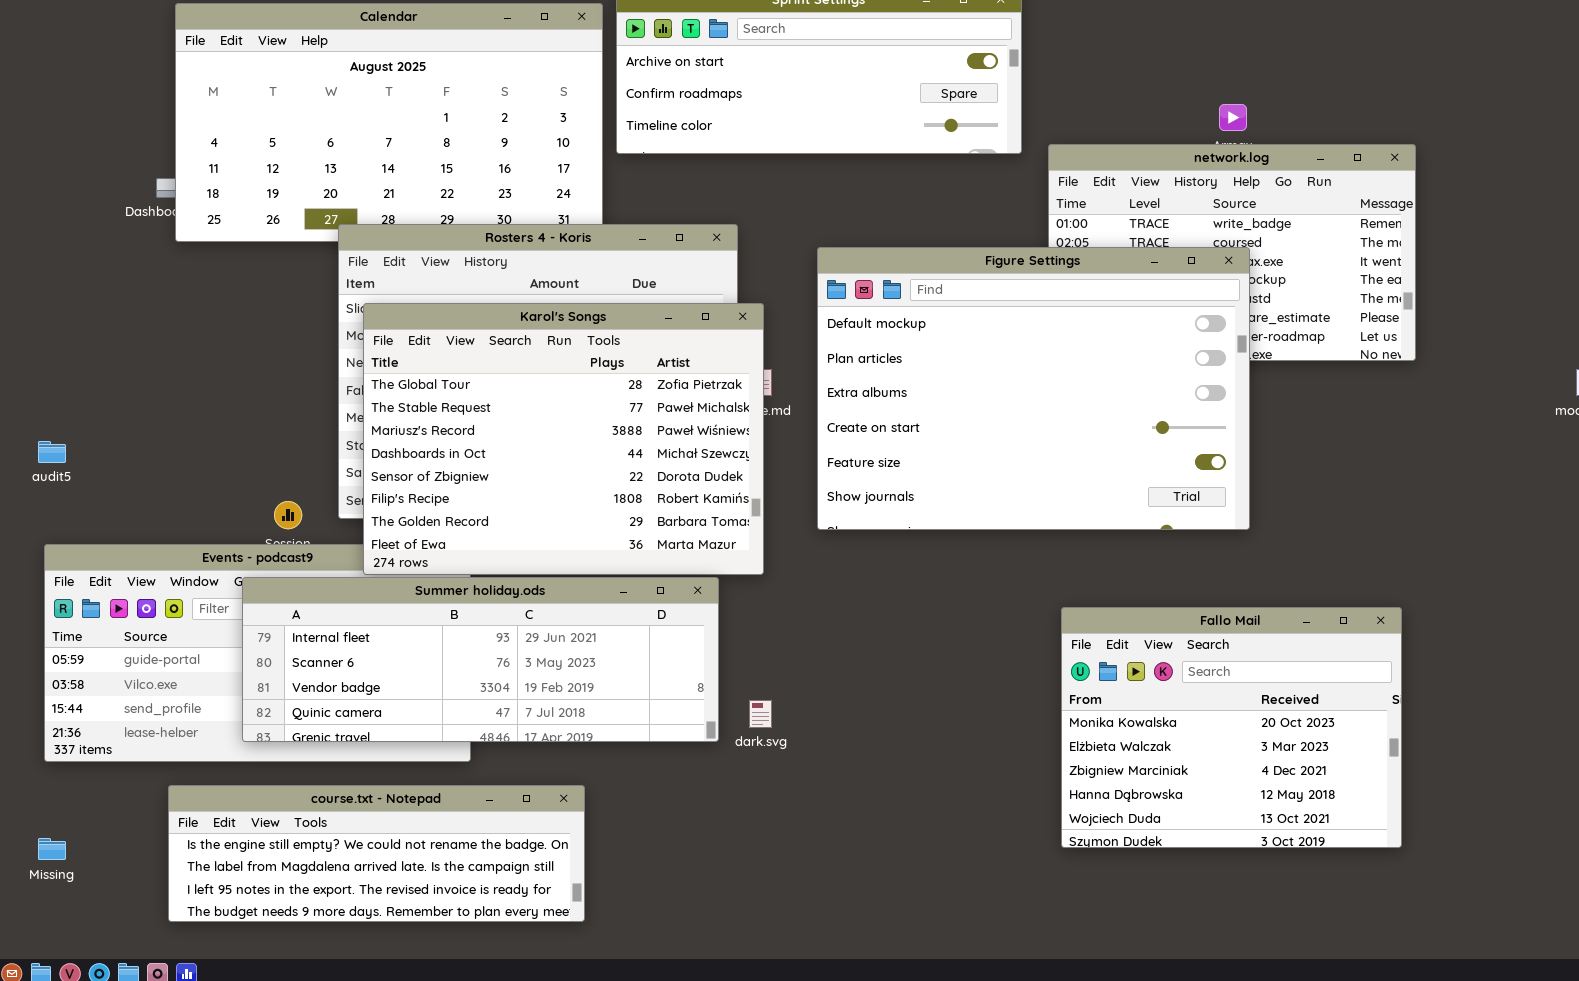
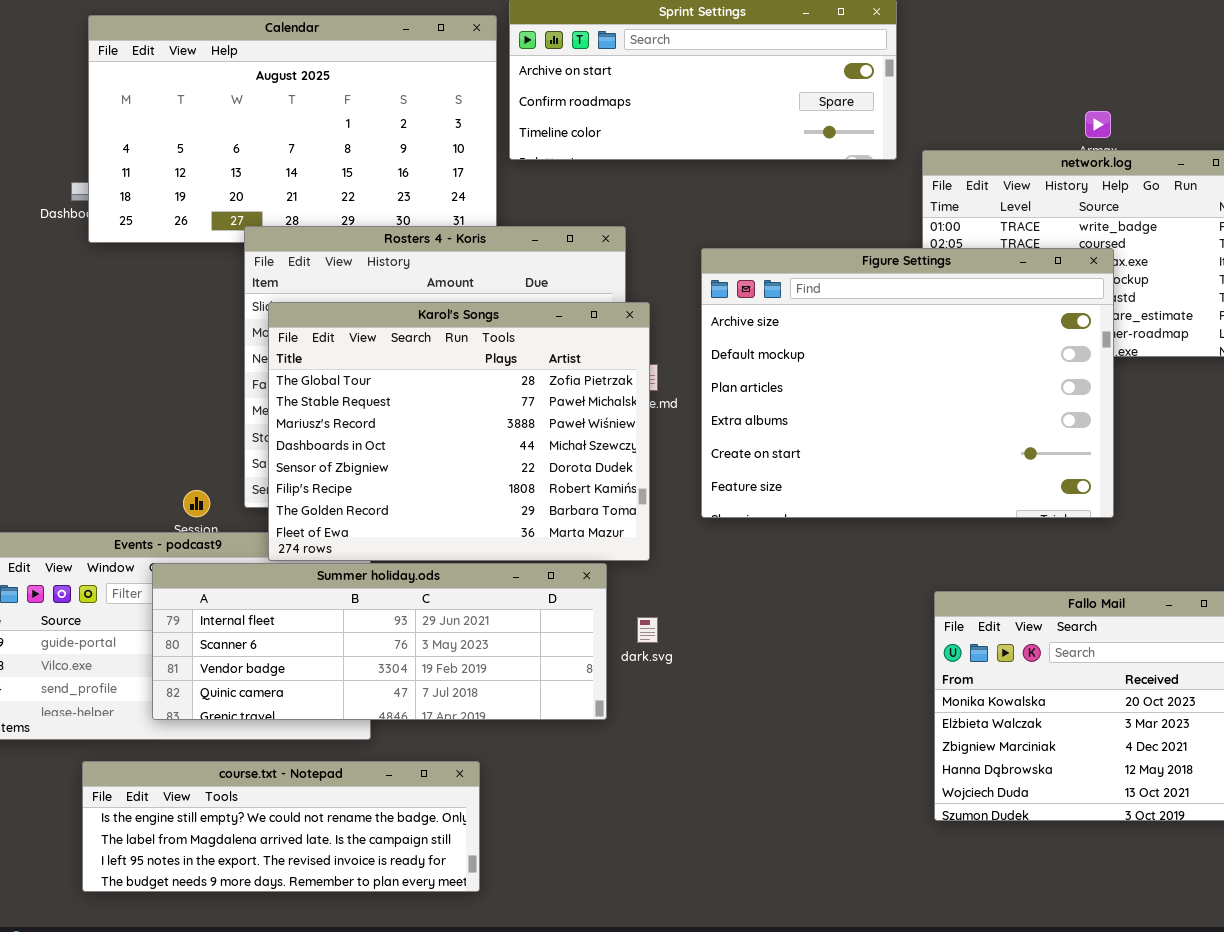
Figure Settings: [817,247,1250,530] -> [701,248,1114,518], scrolled up 1 row
dark.svg: [749,700,772,728] -> [637,617,658,643], moved

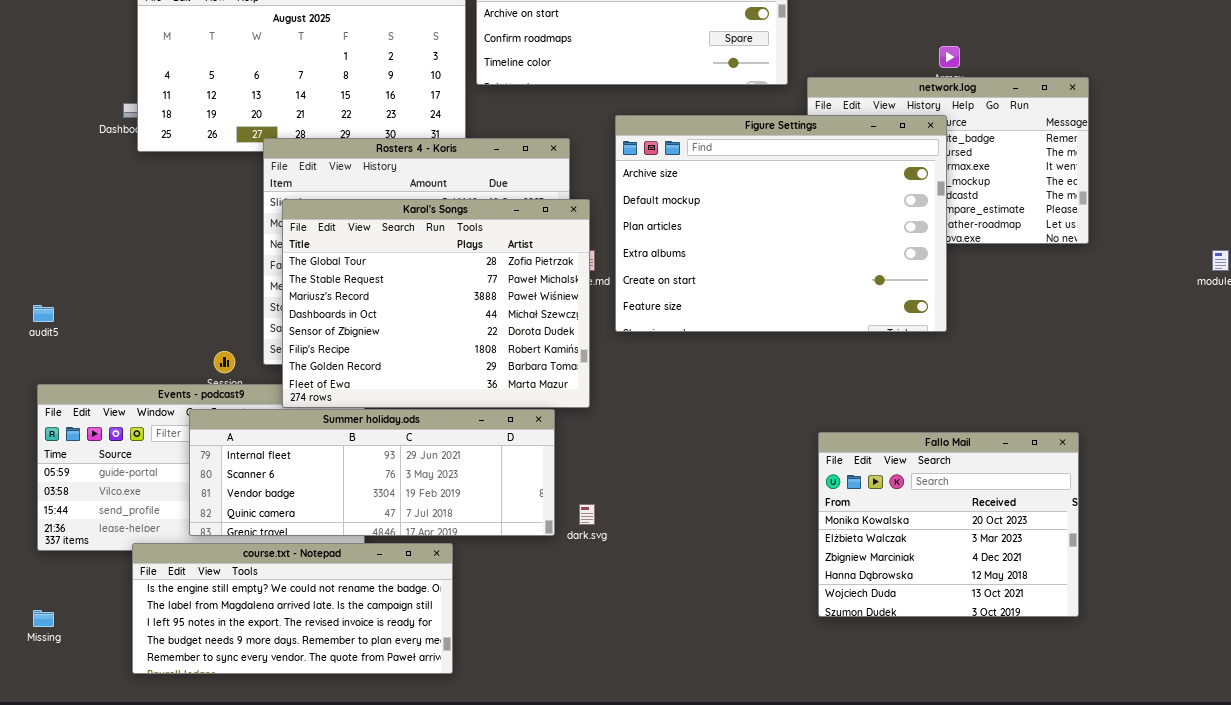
Figure Settings: [701,248,1114,518] -> [615,115,947,332], moved
dark.svg: [637,617,658,643] -> [579,504,595,525], moved
course.txt - Notepad: [82,761,480,892] -> [132,543,453,674], resized

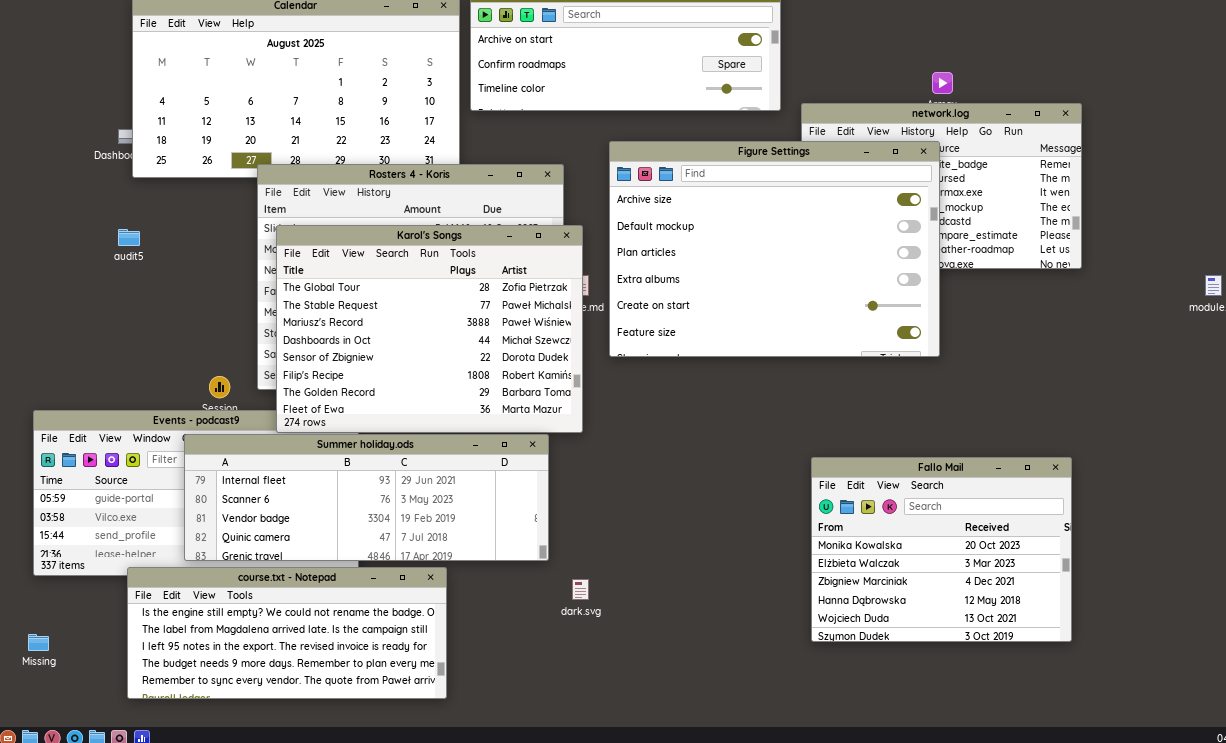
audit5: [33,305,54,322] -> [118,229,140,246], moved
dark.svg: [579,504,595,525] -> [572,579,589,600], moved

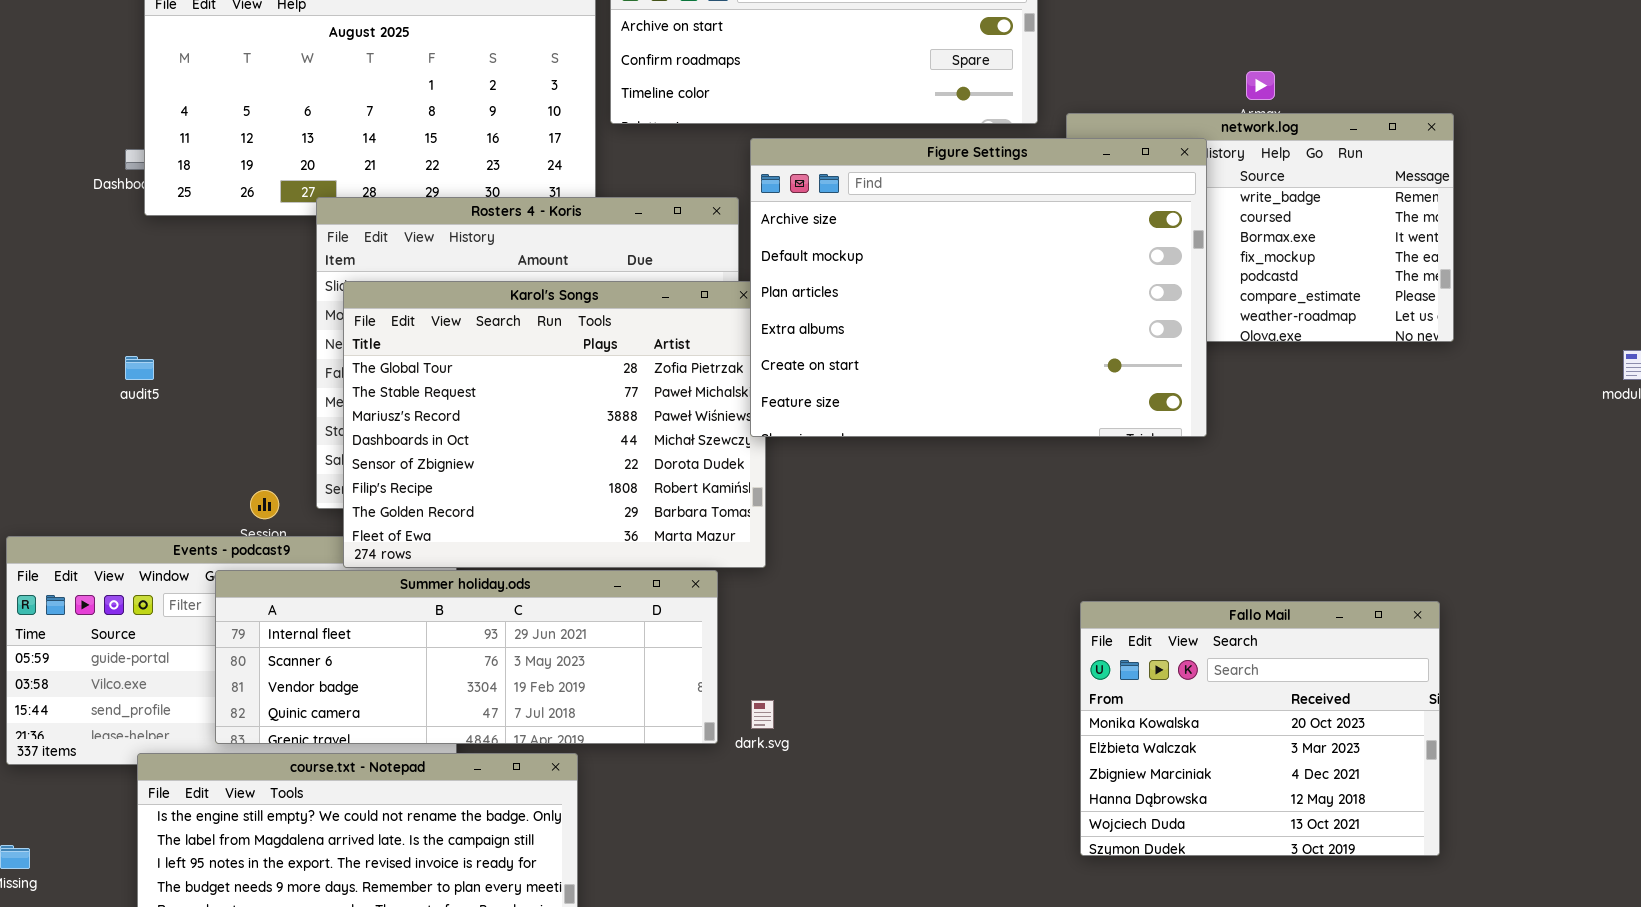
Figure Settings: [609,141,940,357] -> [750,138,1207,437], moved
audit5: [118,229,140,246] -> [125,356,154,380], moved
dark.svg: [572,579,589,600] -> [751,700,774,729], moved

